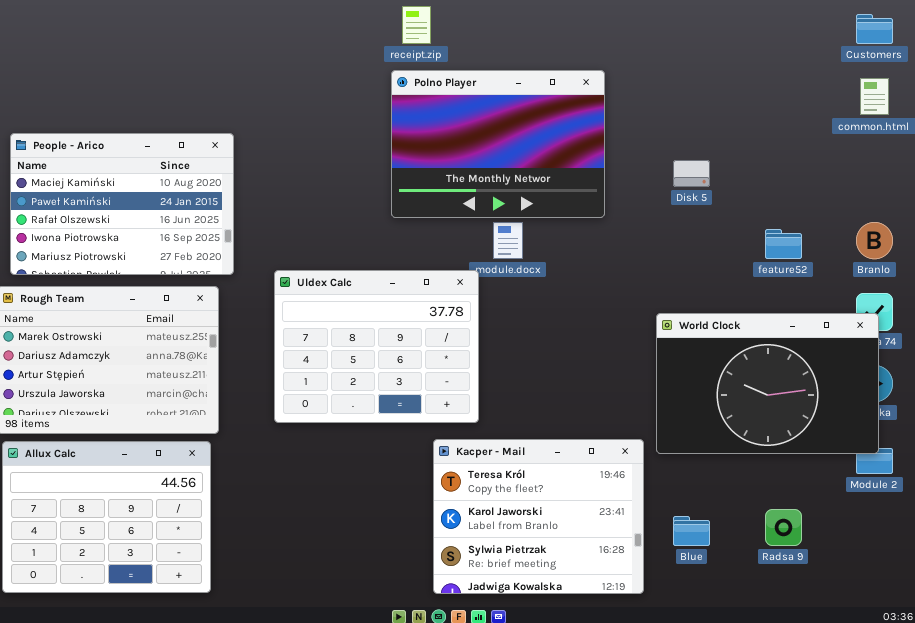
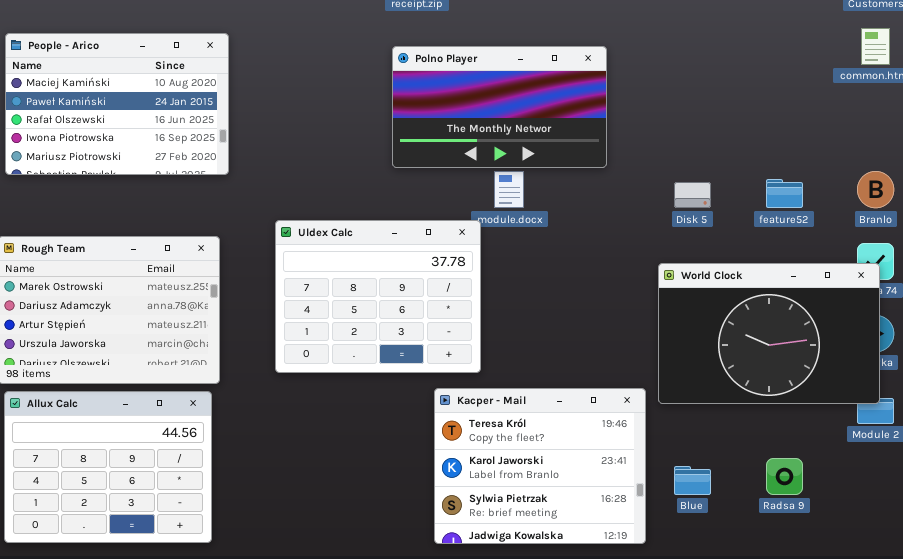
Polno Player: [391,70,605,218] -> [392,46,607,168], resized
People - Arico: [10,133,234,275] -> [5,33,229,175], moved
Disk 5: [673,160,710,187] -> [674,182,711,208], moved

